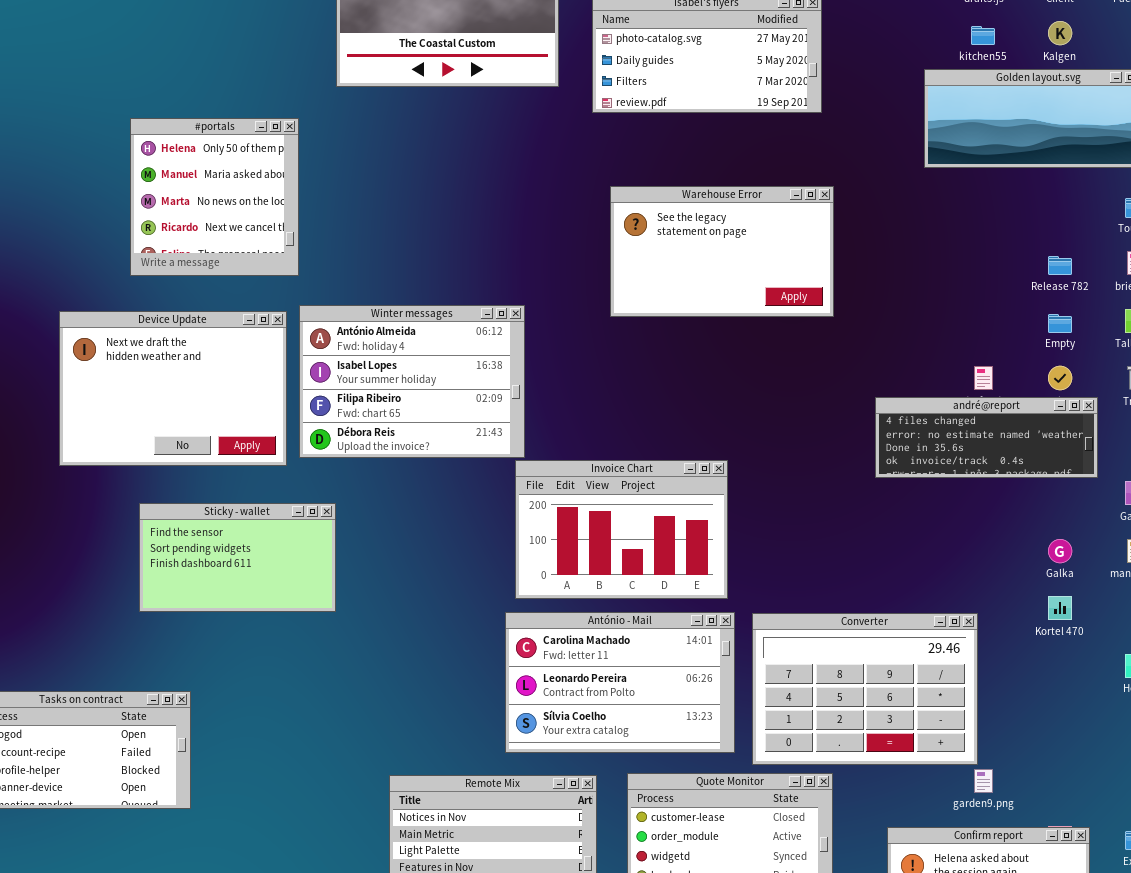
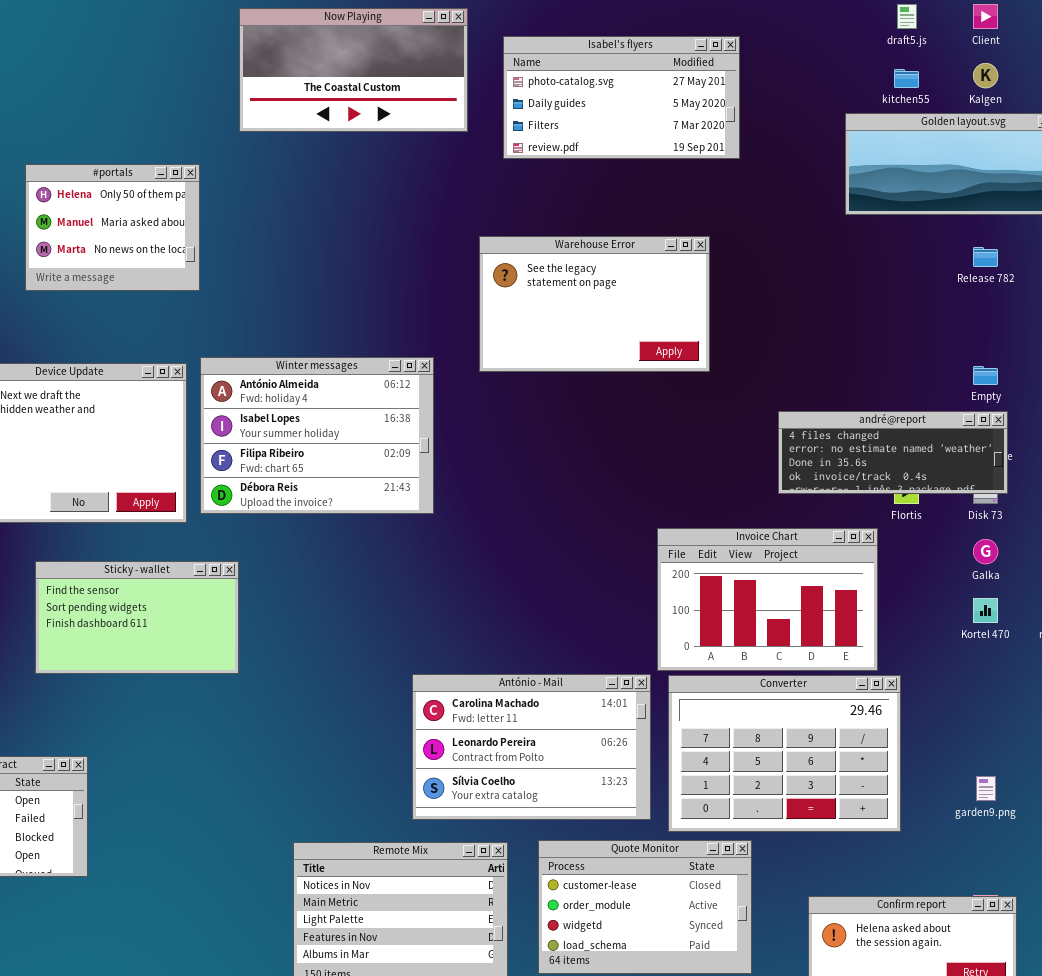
#portals: [130,118,299,276] -> [25,164,200,291], resized
Warehouse Error: [610,186,834,317] -> [479,236,710,372], moved
Release 782: [1048,256,1072,275] -> [973,247,998,267], moved
andré@report: [875,397,1098,478] -> [778,411,1008,494], moved
Invoice Chart: [515,460,728,599] -> [657,528,878,671], moved
Galka: [1048,539,1072,563] -> [973,539,998,564], moved
Kortel 470: [1048,596,1072,620] -> [973,598,998,623], moved
garden9.png: [974,769,993,793] -> [976,776,996,801], moved

